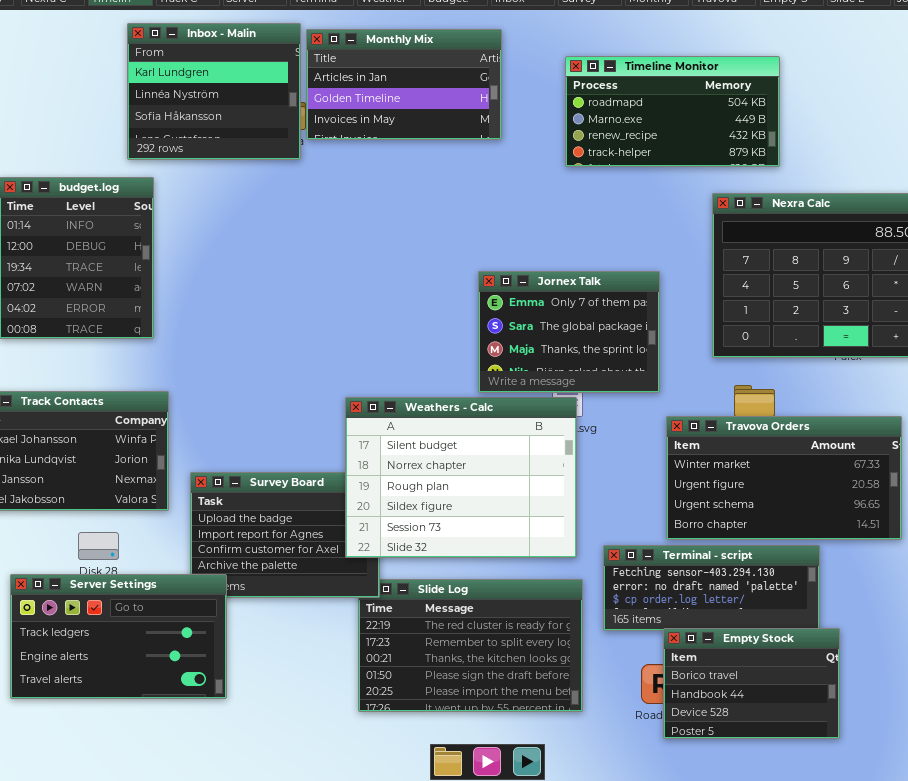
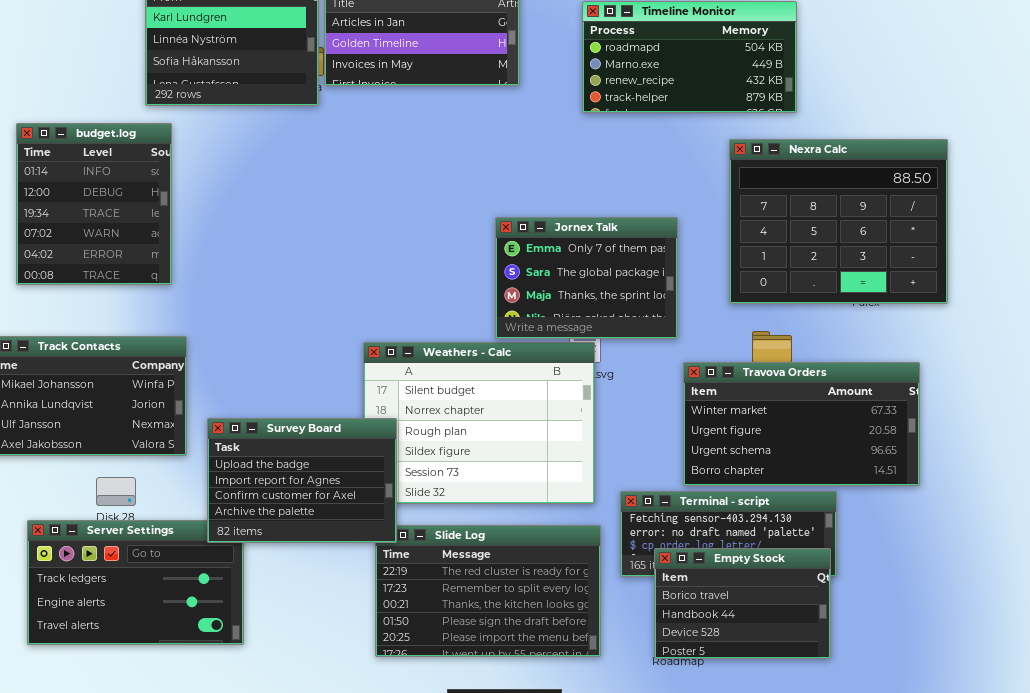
Survey Board: [190,472,380,598] -> [207,418,397,543], raised
Empty Stock: [663,628,840,739] -> [654,548,831,659], moved

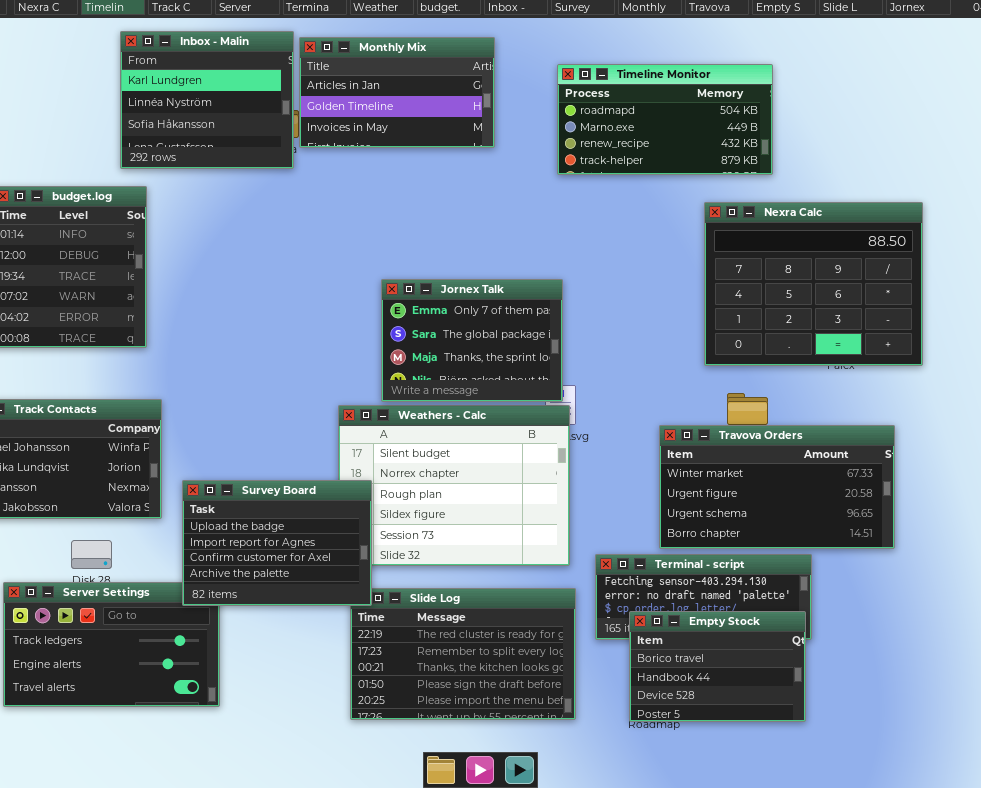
Jornex Talk: [495,217,678,339] -> [381,279,563,402], moved

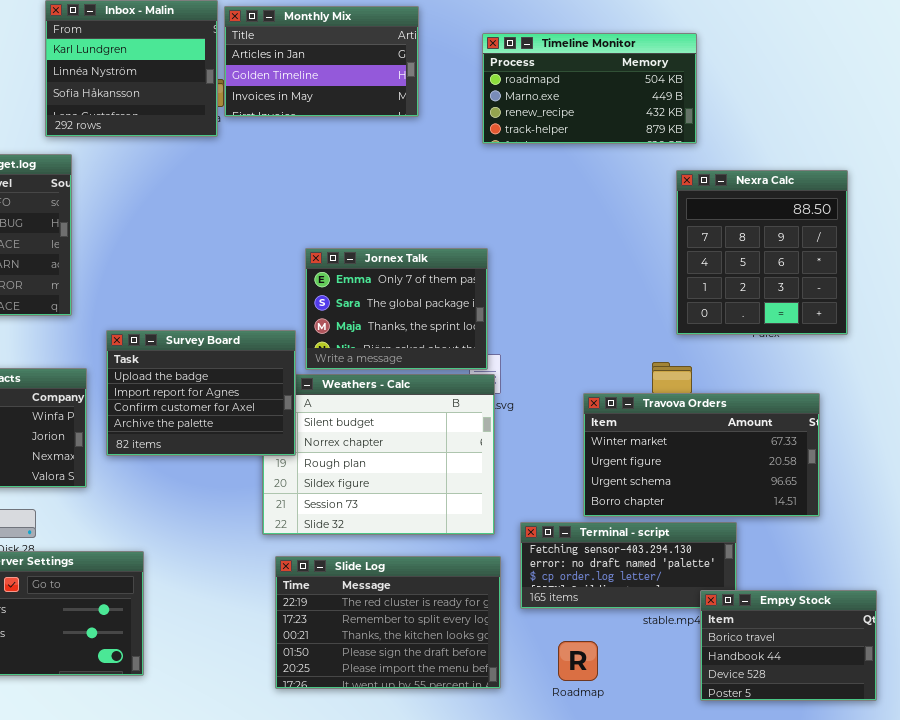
Nexra Calc: [704,202,923,366] -> [676,170,848,335], resized
Survey Board: [182,480,372,606] -> [106,330,296,456], moved
Empty Stock: [629,611,806,722] -> [700,590,877,701], moved

